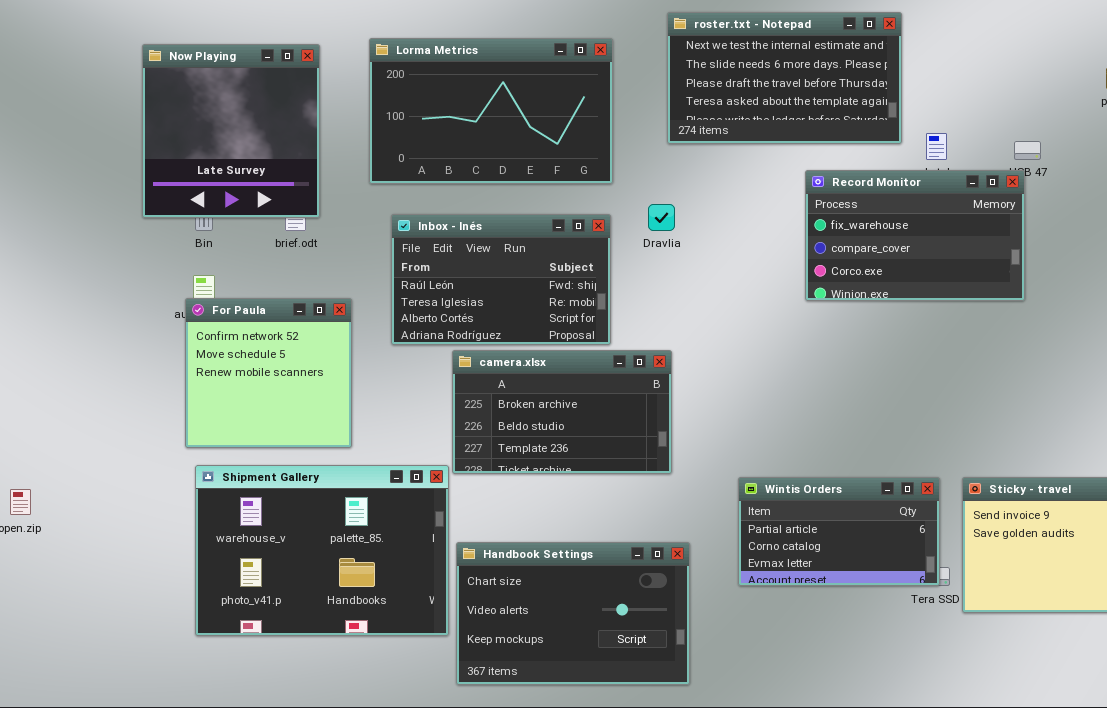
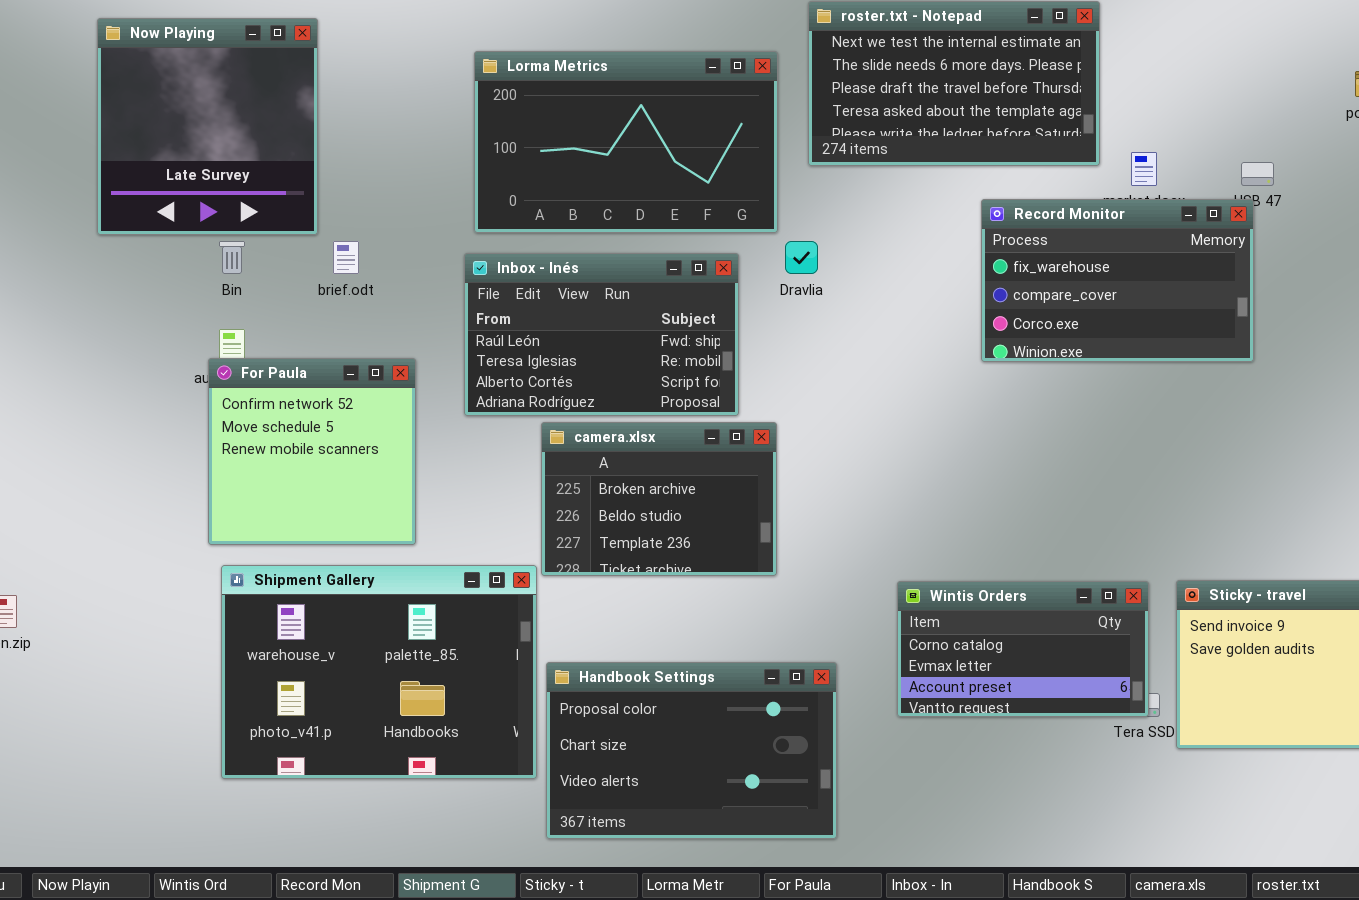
Lorma Metrics: [369,38,613,184] -> [474,51,778,233], moved
Now Playing: [142,44,320,218] -> [97,18,318,235], moved
camera.xlsx: [452,350,672,474] -> [541,422,777,576], resized
Wintis Orders: [738,477,940,586] -> [897,581,1149,717], scrolled down 1 row
Handbook Settings: [456,542,690,685] -> [546,662,837,839], scrolled up 1 row

